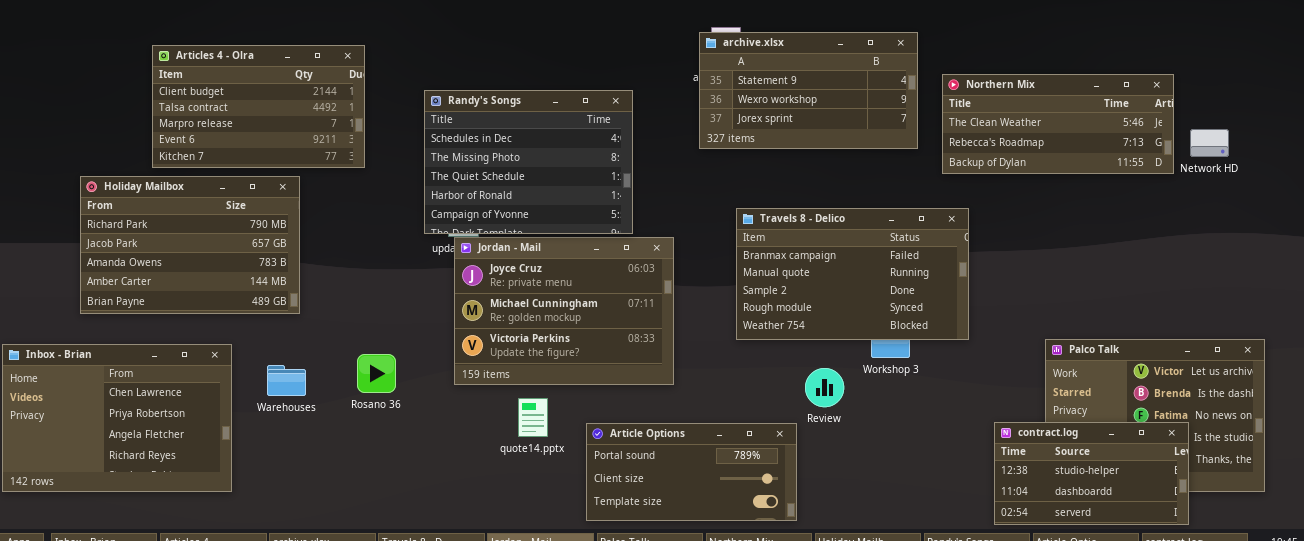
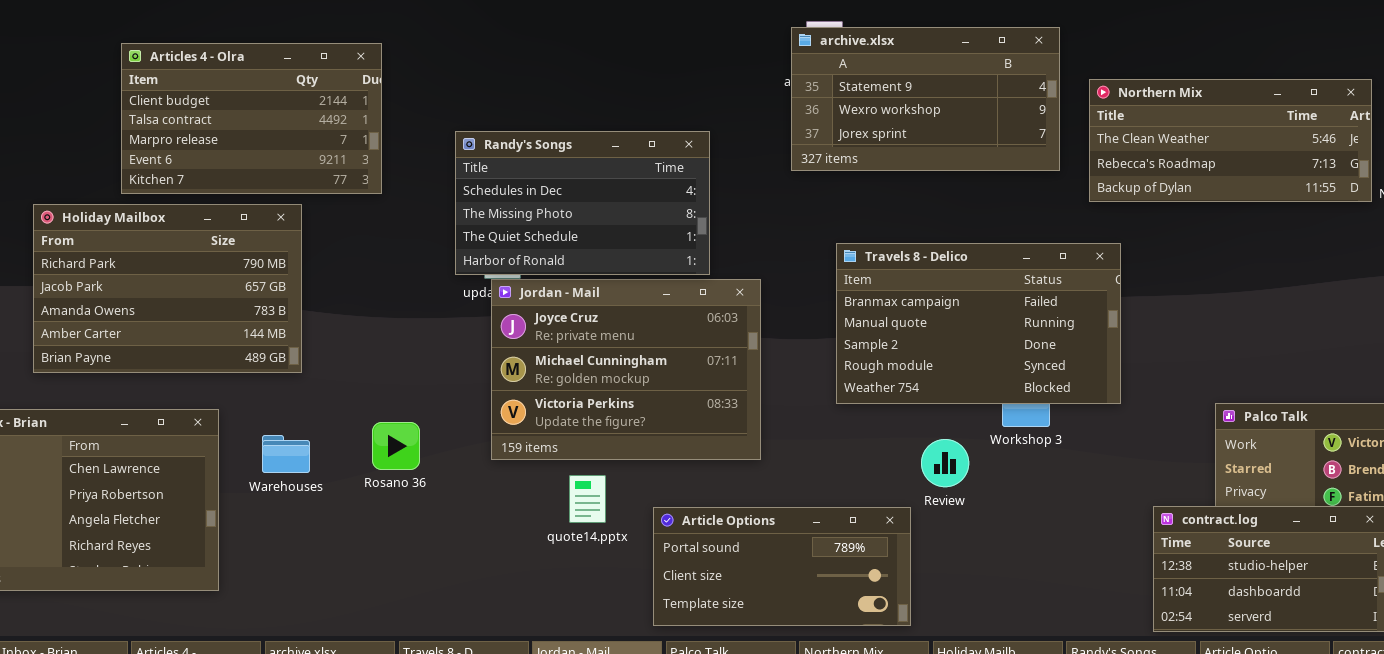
Randy's Songs: [424,90,633,234] -> [455,131,710,275], resized

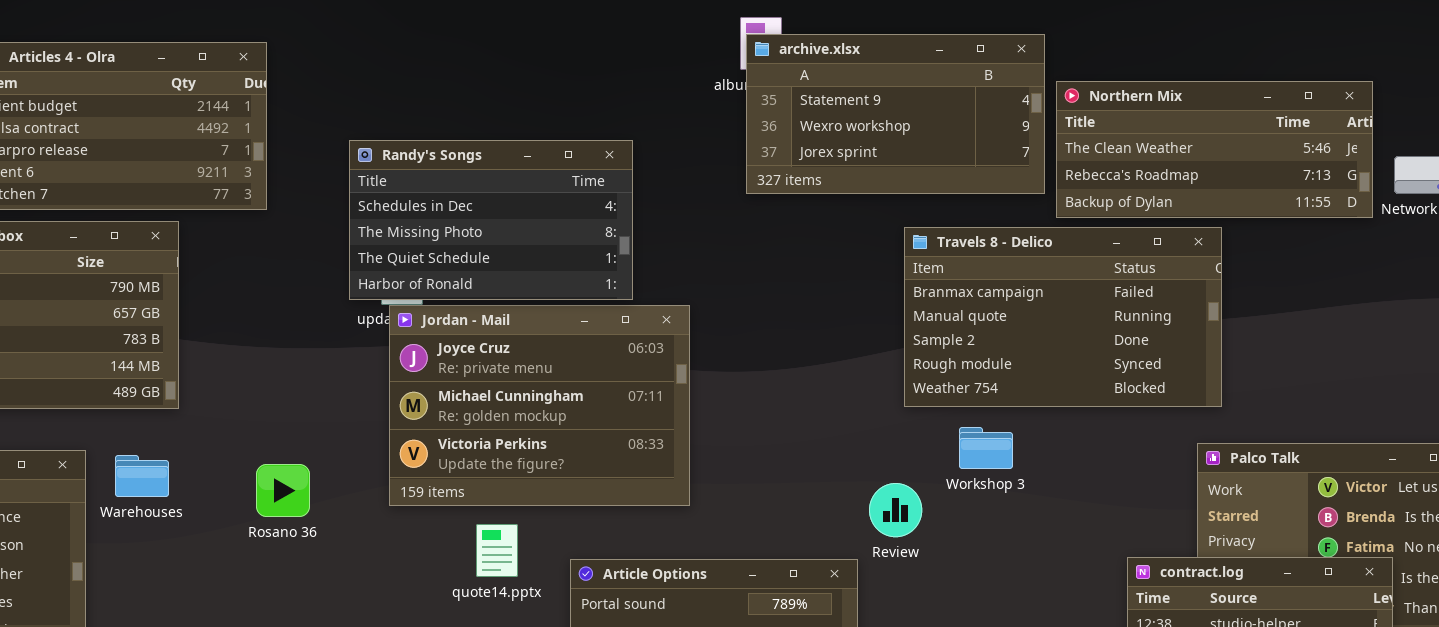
archive.xlsx: [791,27,1060,171] -> [746,34,1045,194], moved
Travels 8 - Delico: [836,243,1121,404] -> [904,227,1222,407], moved
Warehouses: [262,435,310,473] -> [115,455,169,497], moved

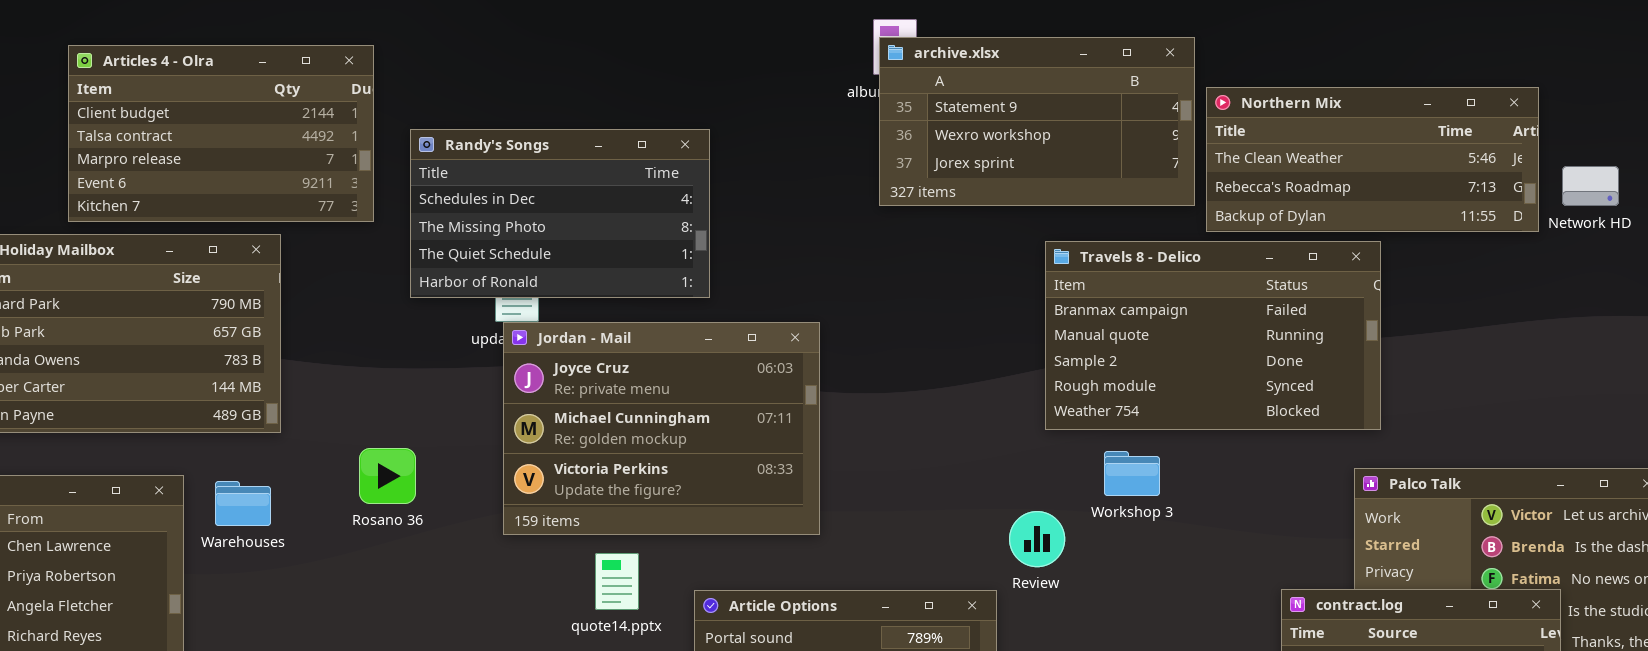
Randy's Songs: [349,140,633,300] -> [410,129,710,298], moved
Rosano 36: [256,464,310,517] -> [359,448,416,504], moved

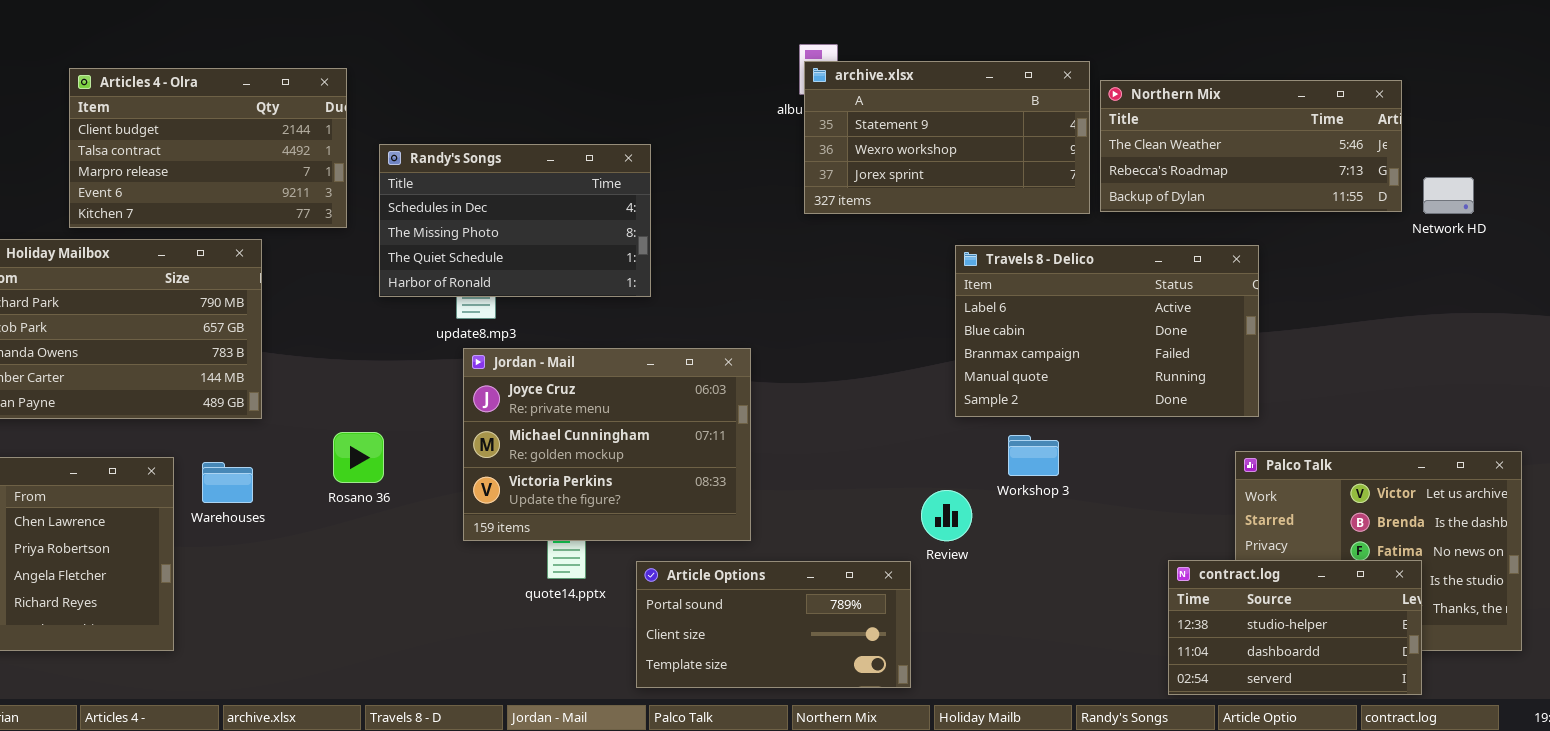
Northern Mix: [1206,87,1539,232] -> [1100,80,1402,212], moved
Travels 8 - Delico: [1045,241,1381,430] -> [955,245,1259,417], scrolled up 2 rows
Jordan - Mail: [503,322,820,535] -> [463,348,751,541], moved

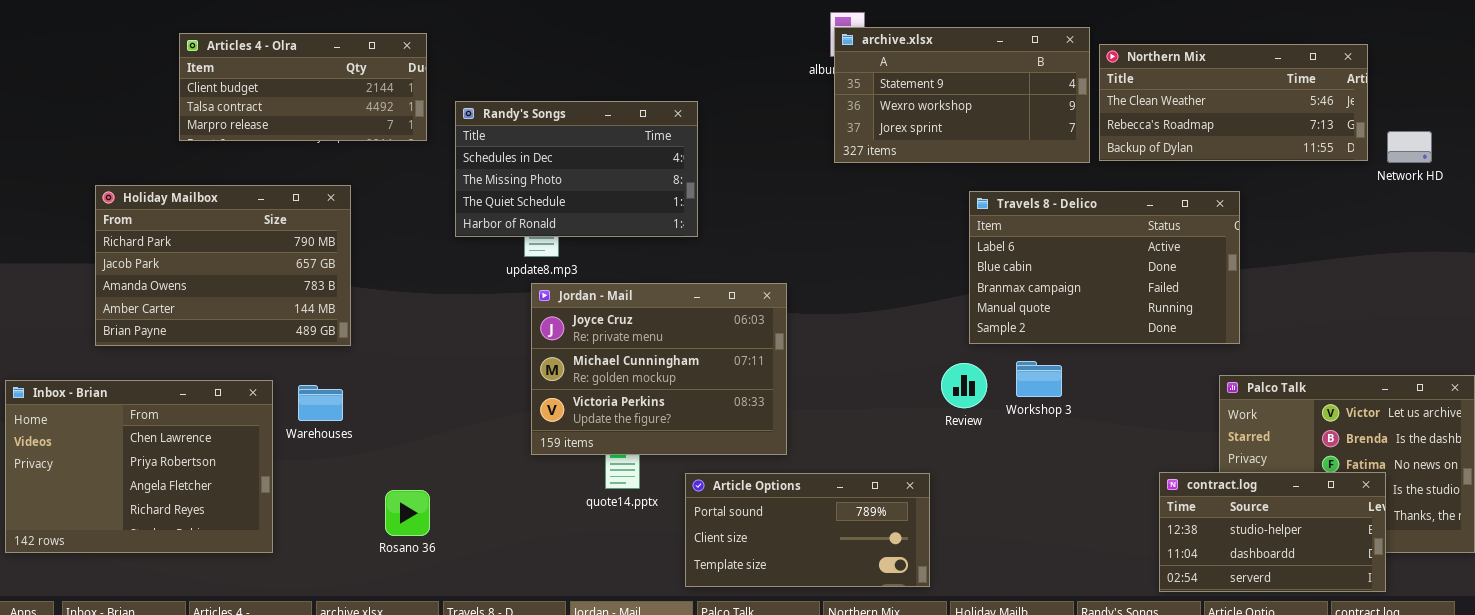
Articles 4 - Olra: [69,68,347,228] -> [179,33,427,141], resized
Rosano 36: [333,432,384,483] -> [385,490,430,536], moved
Review: [921,490,972,541] -> [941,363,987,408], moved

